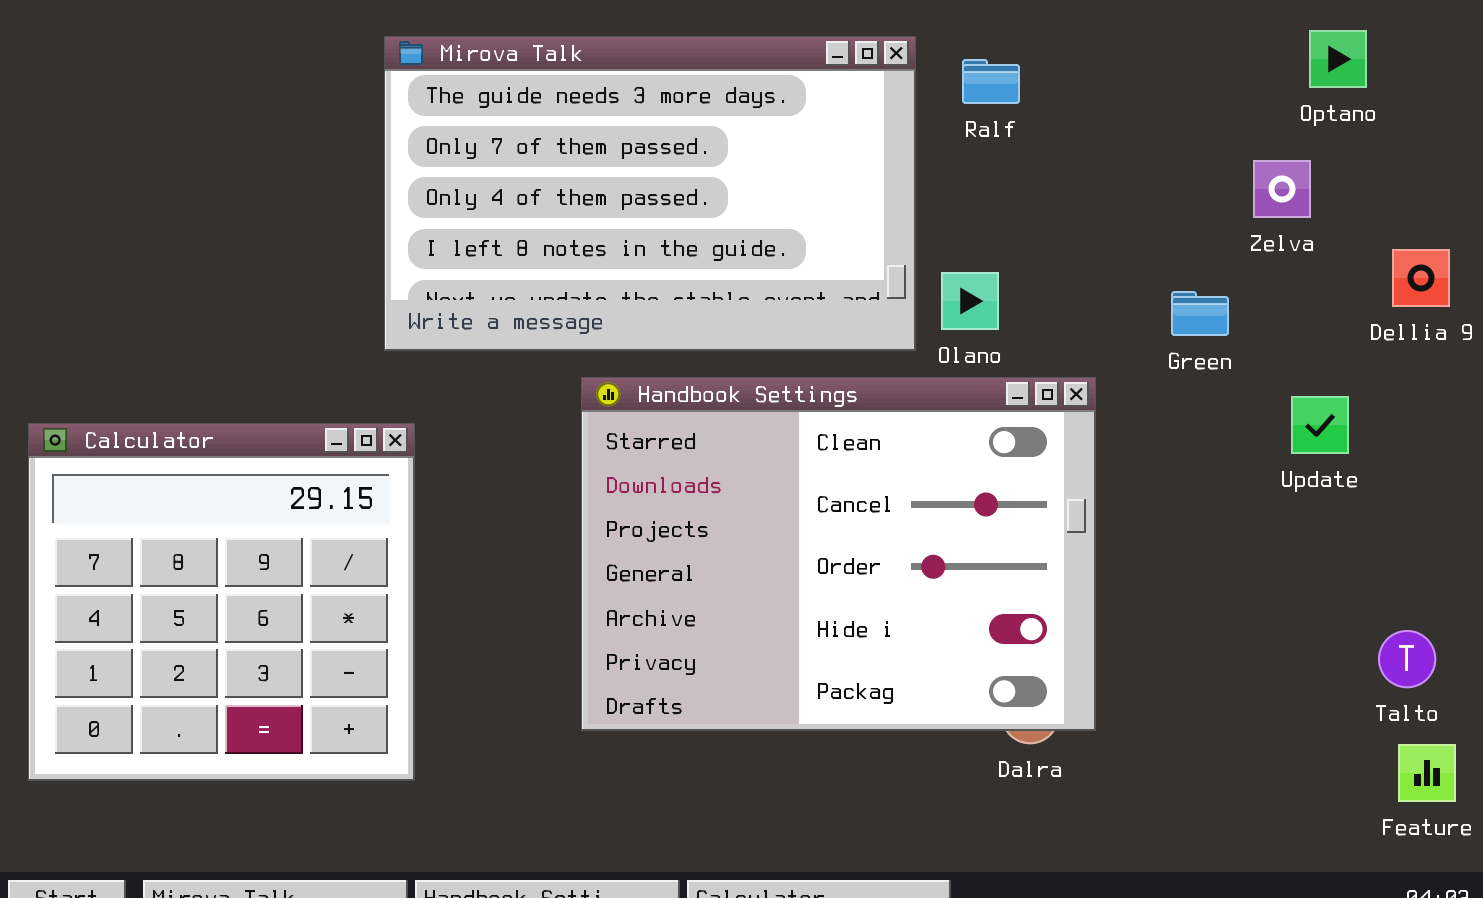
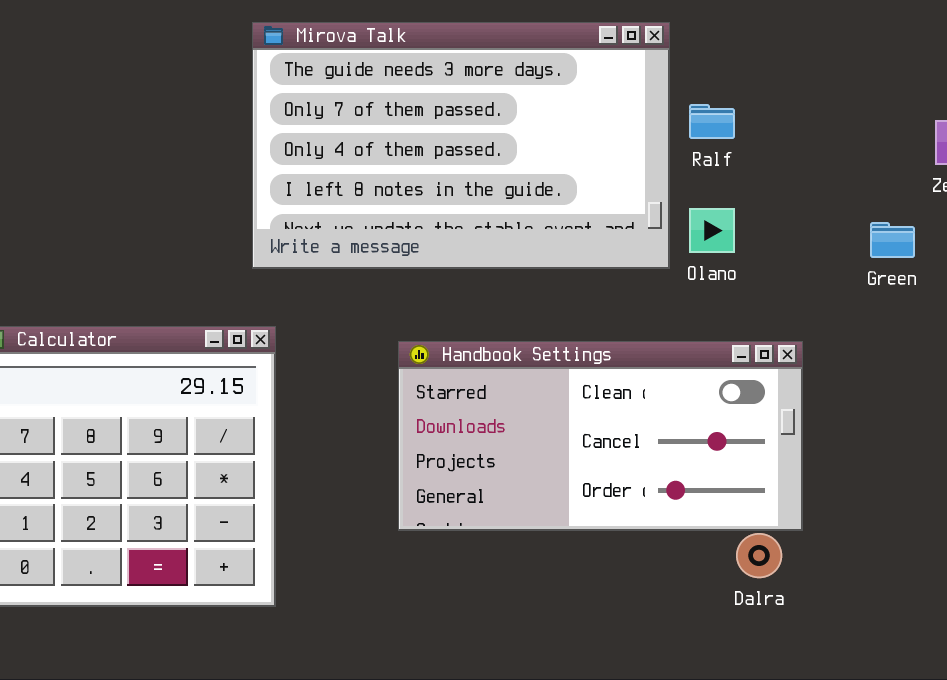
Ralf: [962,59,1020,104] -> [689,104,735,139], moved
Handbook Settings: [581,377,1096,731] -> [398,341,803,531], moved, resized

